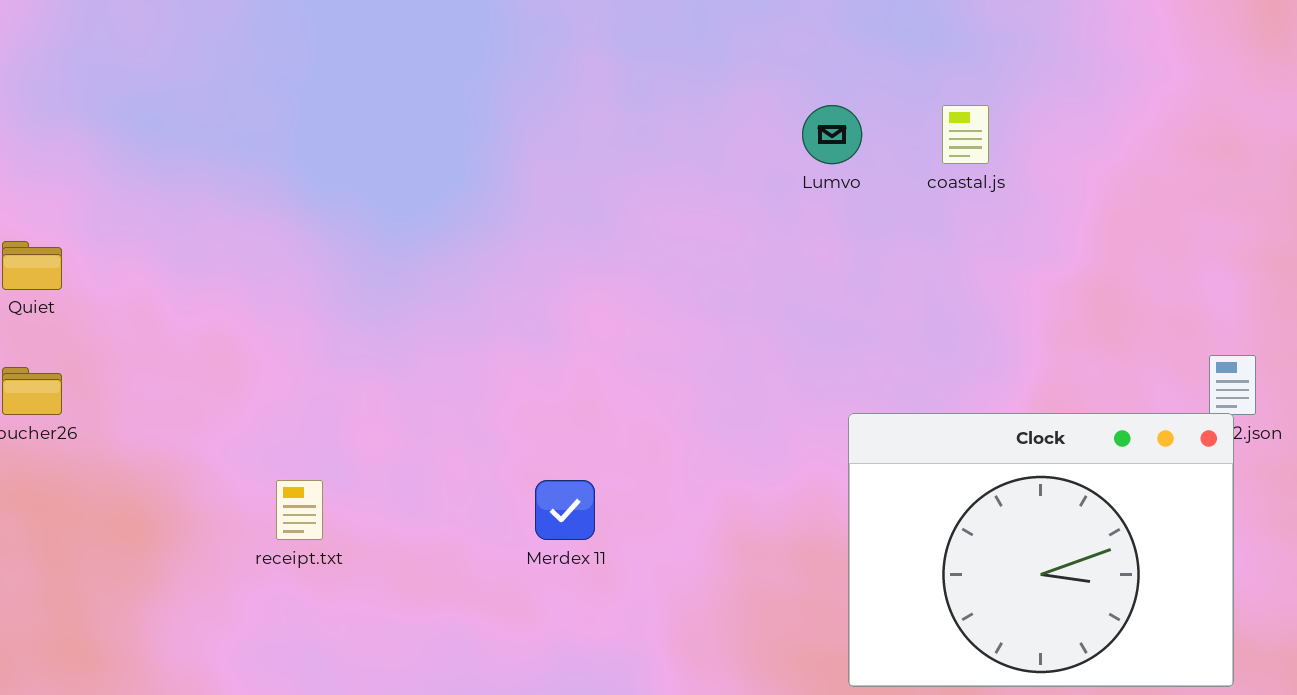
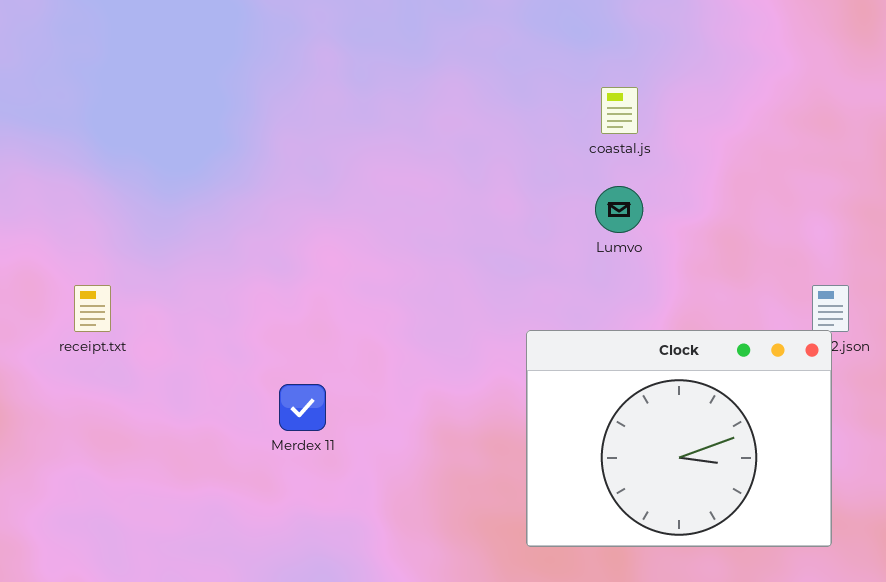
Lumvo: [802,105,862,164] -> [595,186,643,233], moved
receipt.txt: [276,480,323,540] -> [74,285,111,332], moved

